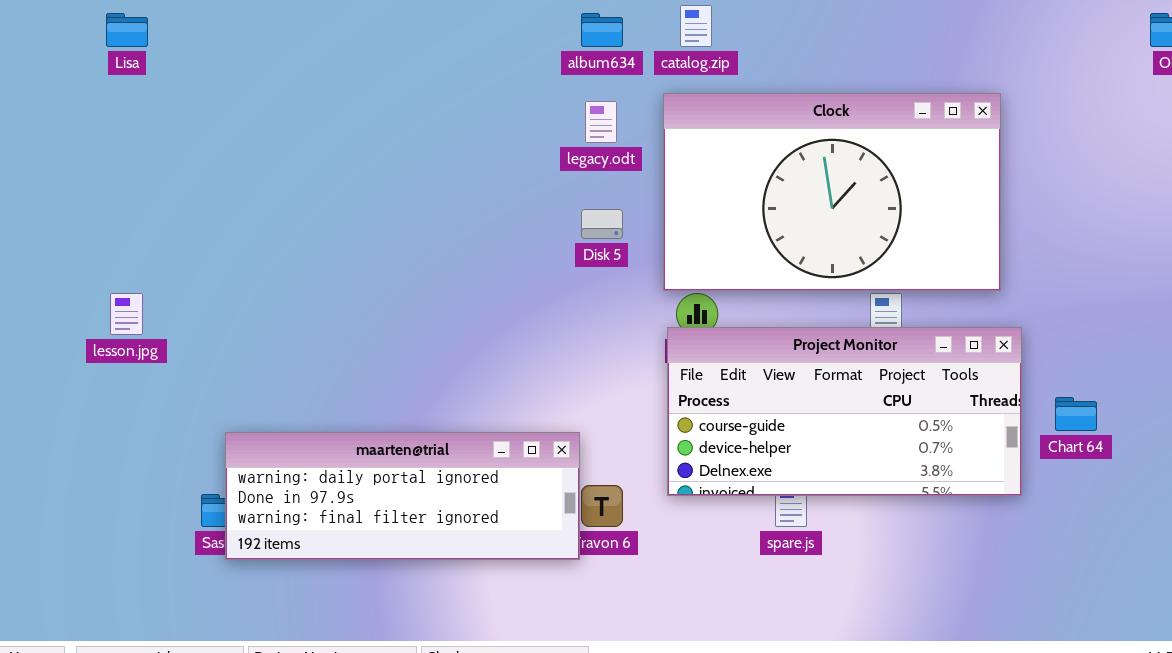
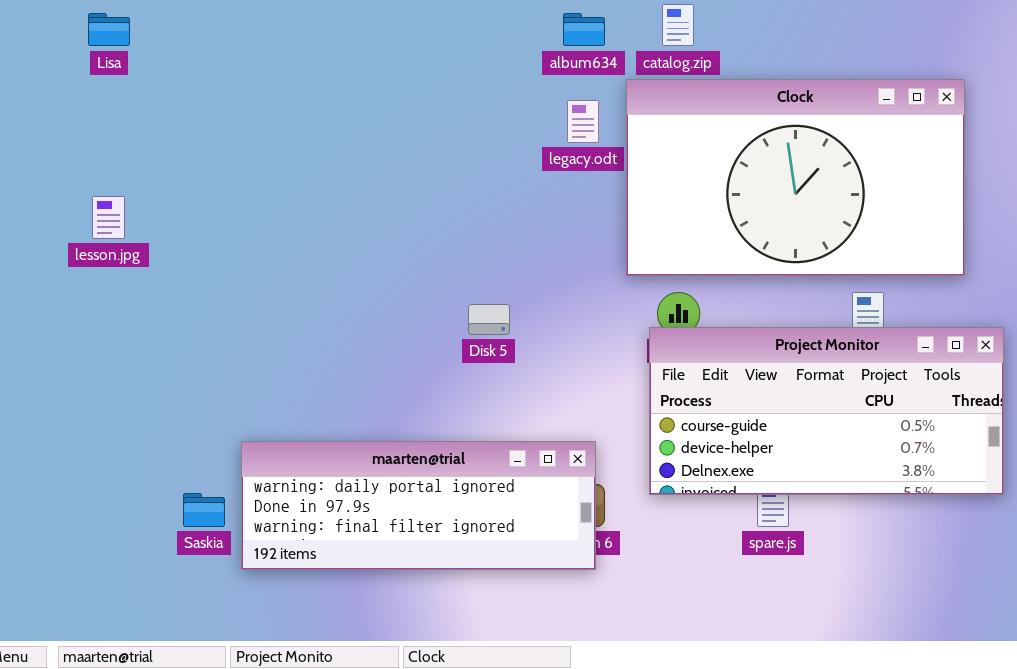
Clock: [663,93,1001,291] -> [626,79,965,276], moved
Disk 5: [581,209,623,239] -> [468,304,510,335], moved
lesson.jpg: [110,293,143,335] -> [92,196,125,239], moved
maarten@trial: [225,432,580,560] -> [241,441,596,570], moved

